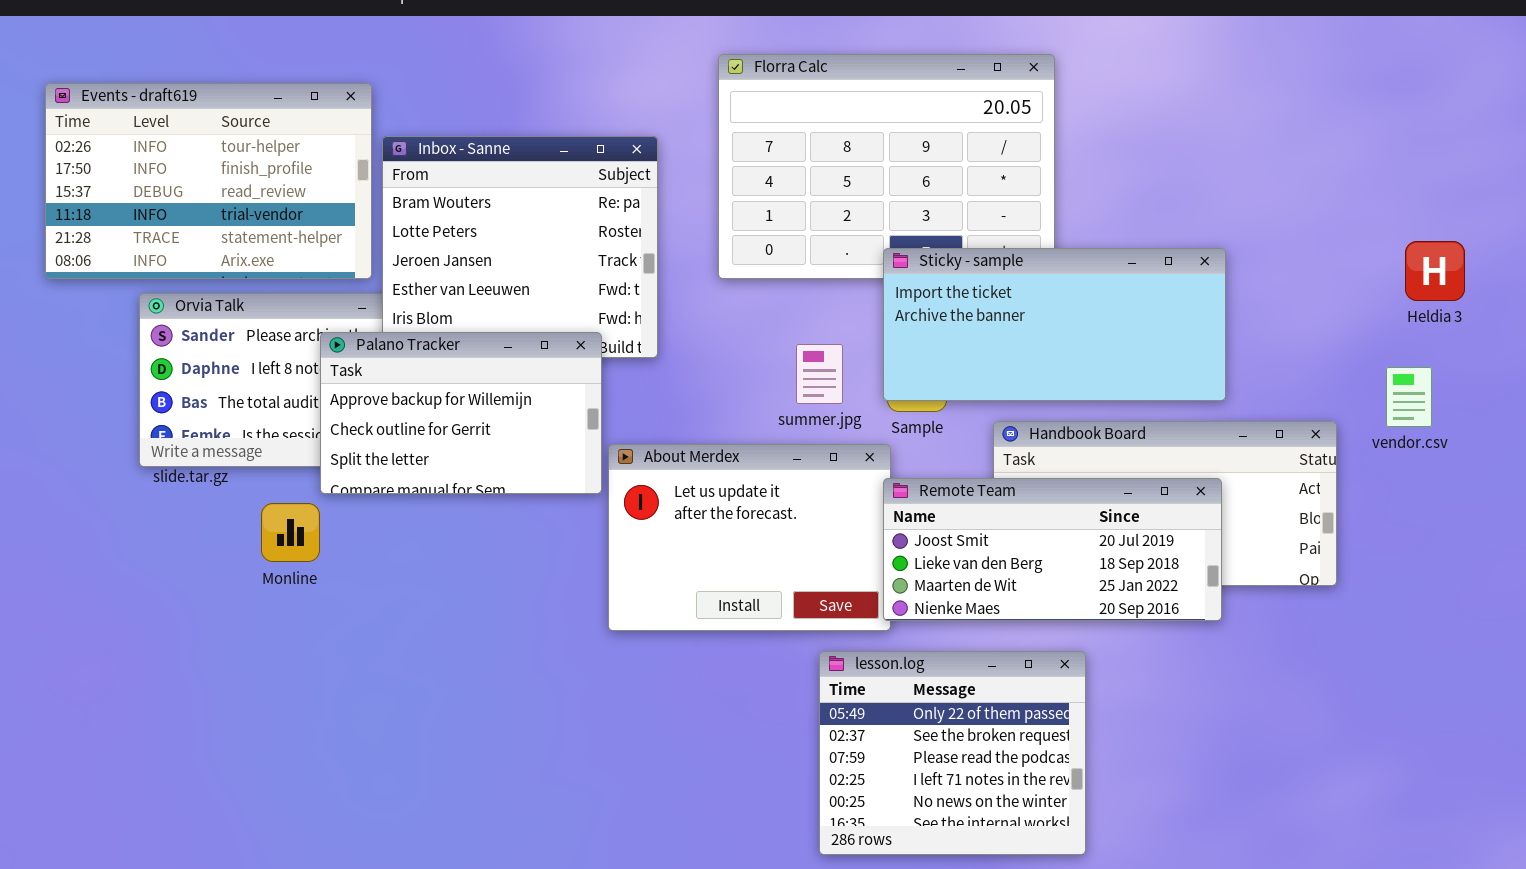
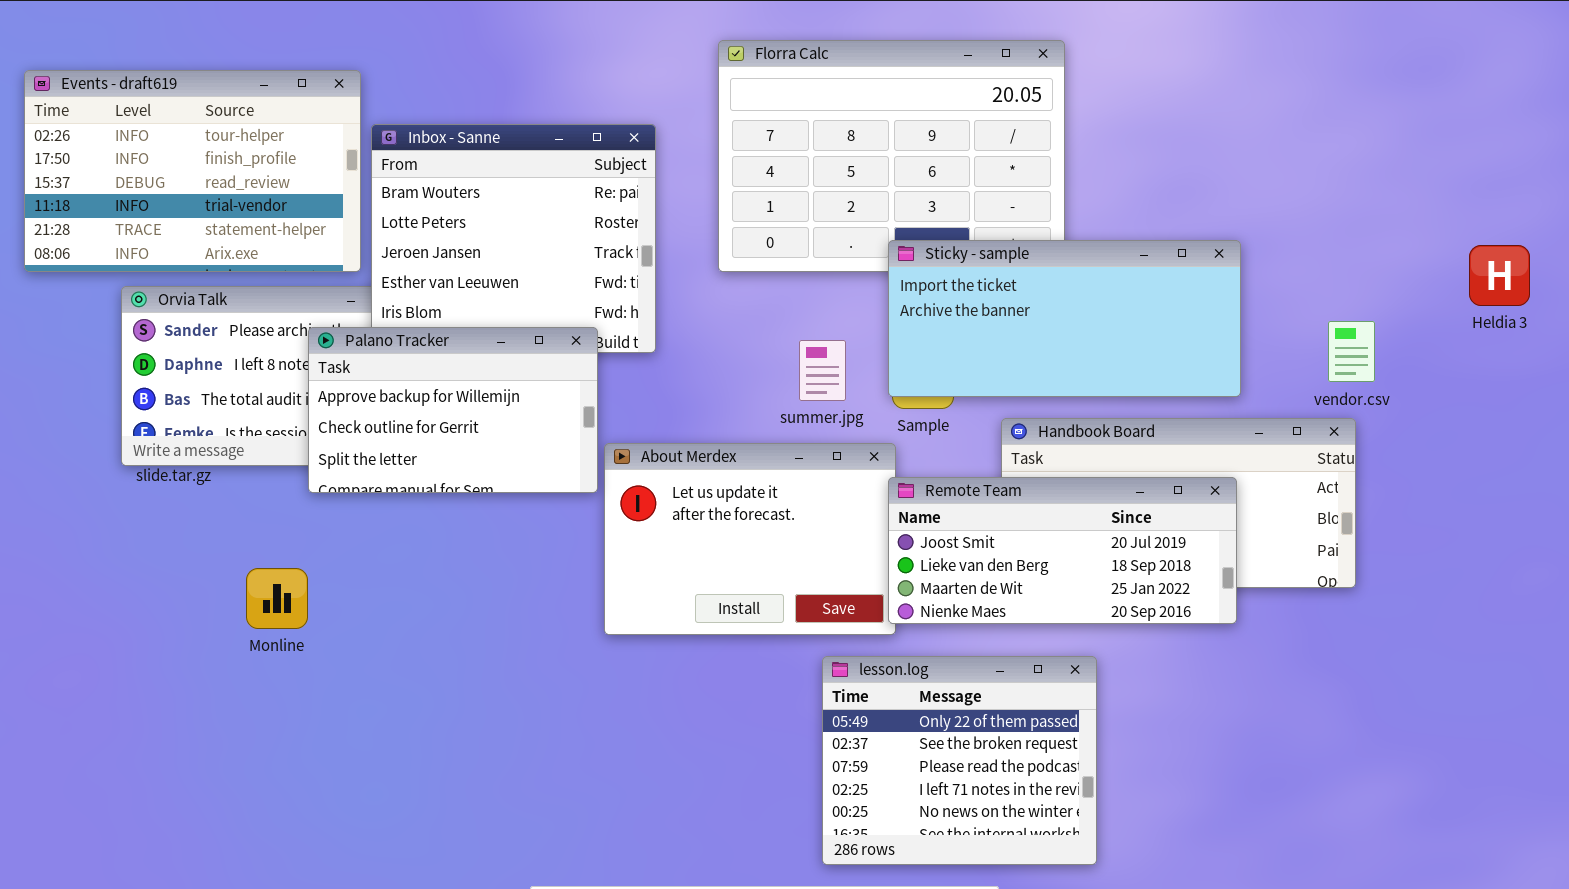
Heldia 3: [1405,241,1465,301] -> [1469,245,1530,306], moved
vendor.csv: [1386,367,1432,427] -> [1328,321,1375,382], moved
Monline: [261,503,320,562] -> [246,568,308,629], moved

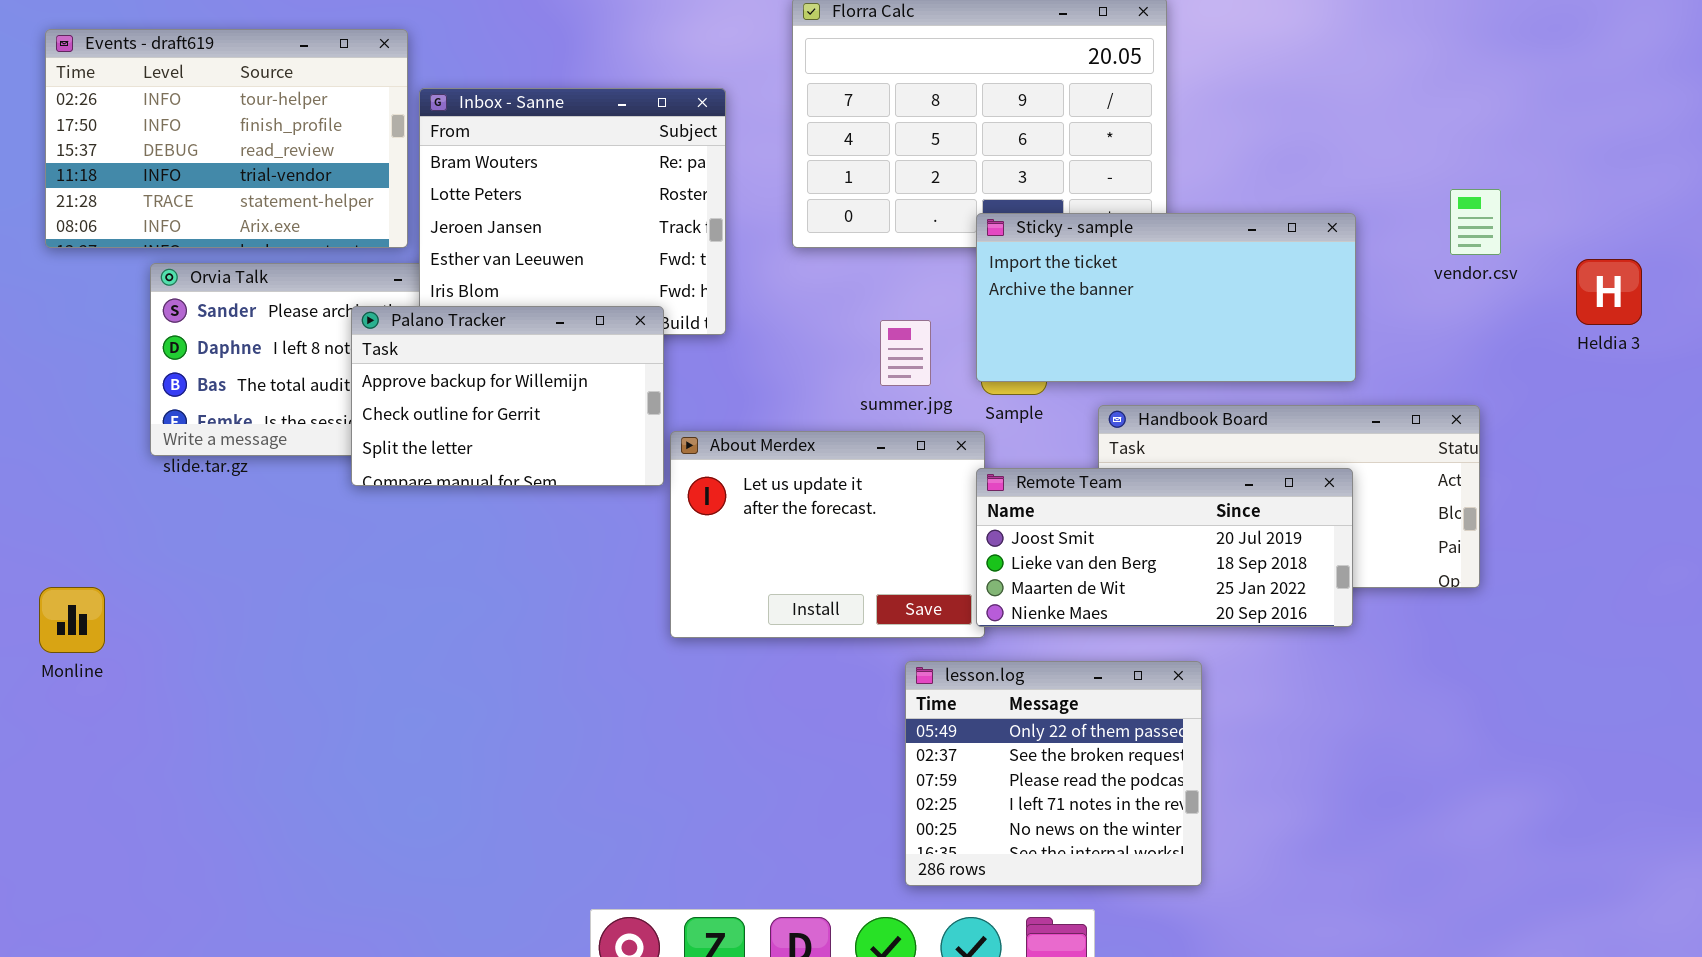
Heldia 3: [1469,245,1530,306] -> [1576,259,1642,325], moved
vendor.csv: [1328,321,1375,382] -> [1450,189,1501,255], moved
Monline: [246,568,308,629] -> [39,587,105,653], moved

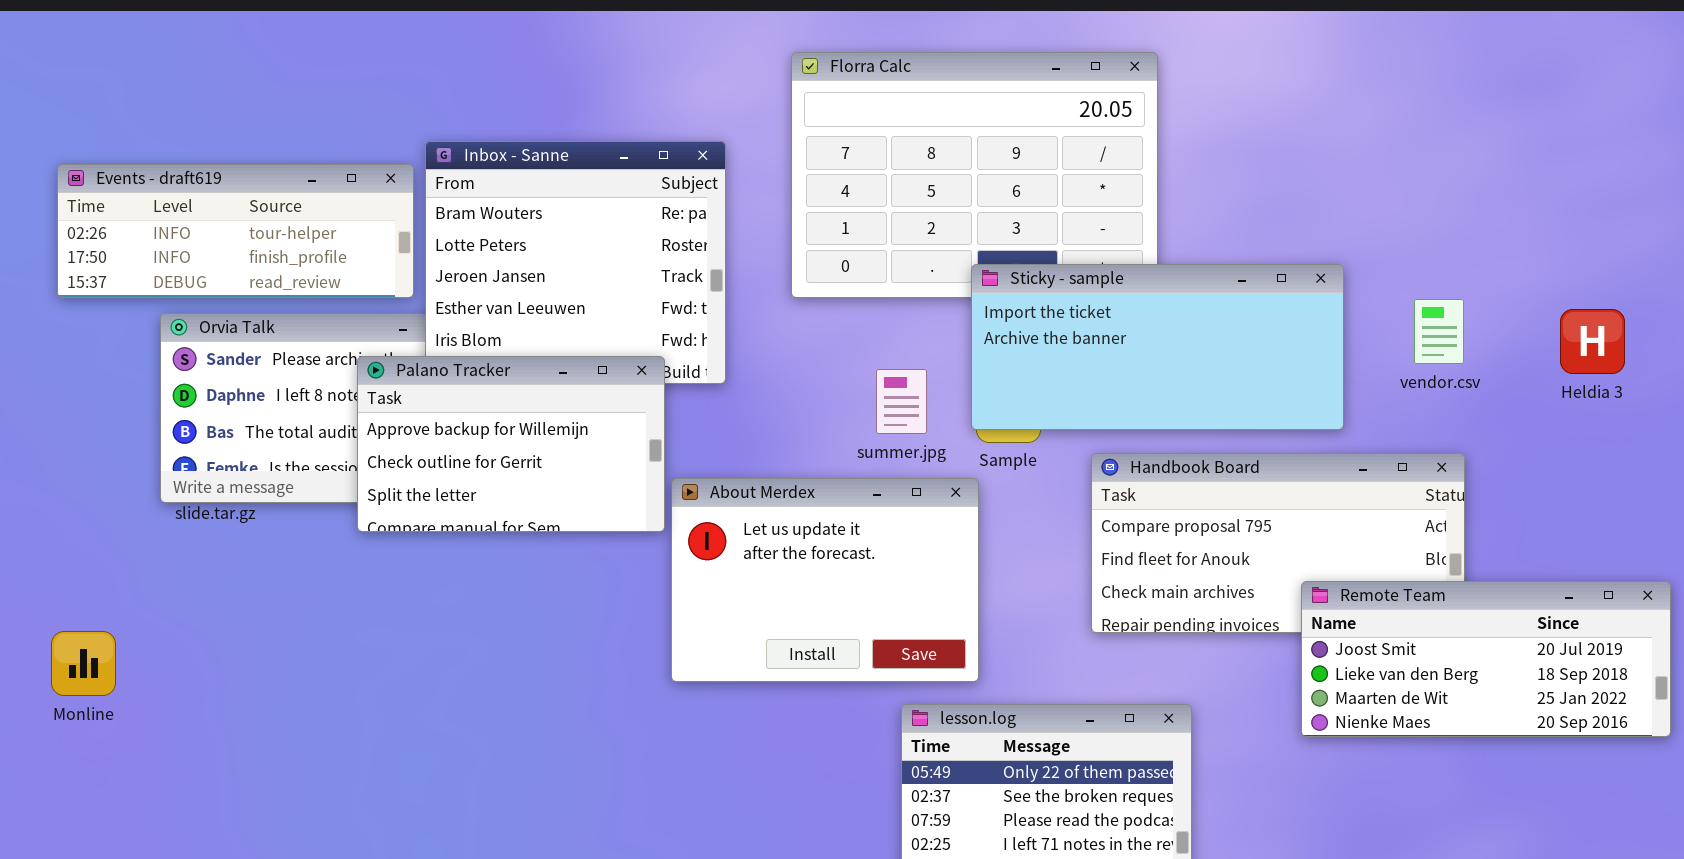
Events - draft619: [45,29,408,248] -> [57,164,414,298], resized
vendor.csv: [1450,189,1501,255] -> [1414,299,1464,364], moved
Remote Team: [976,468,1353,627] -> [1301,581,1671,737], moved

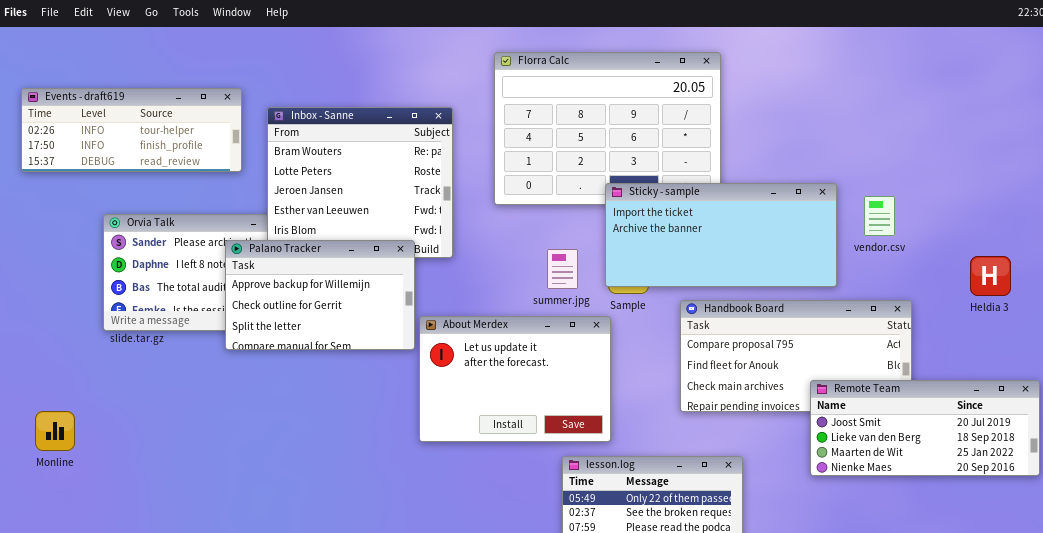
Events - draft619: [57,164,414,298] -> [21,88,242,172], moved
vendor.csv: [1414,299,1464,364] -> [864,196,895,236], moved
Heldia 3: [1560,309,1625,374] -> [970,256,1011,296], moved

